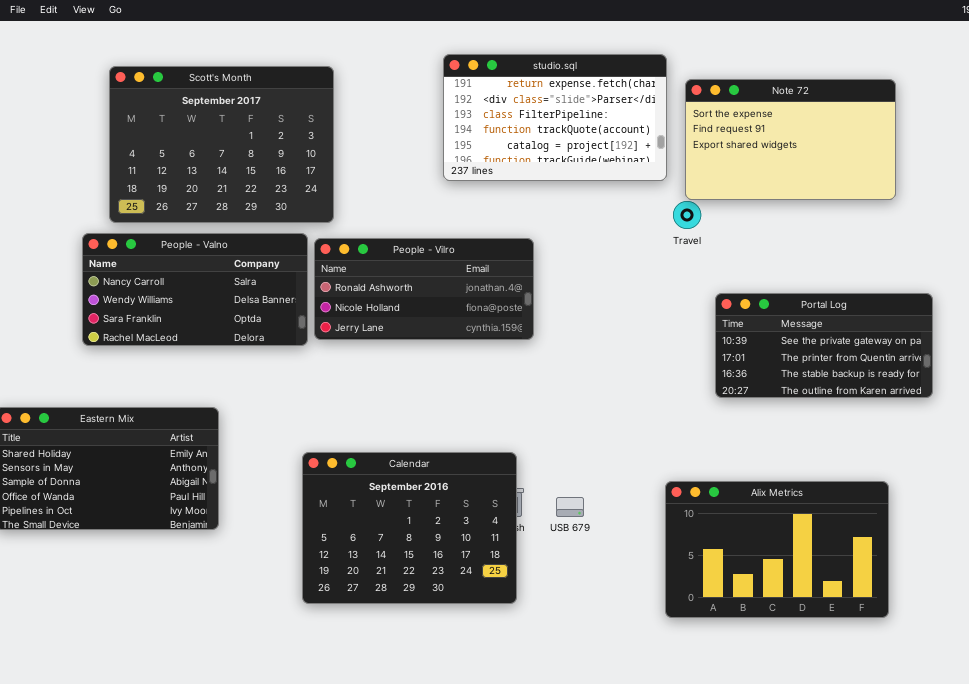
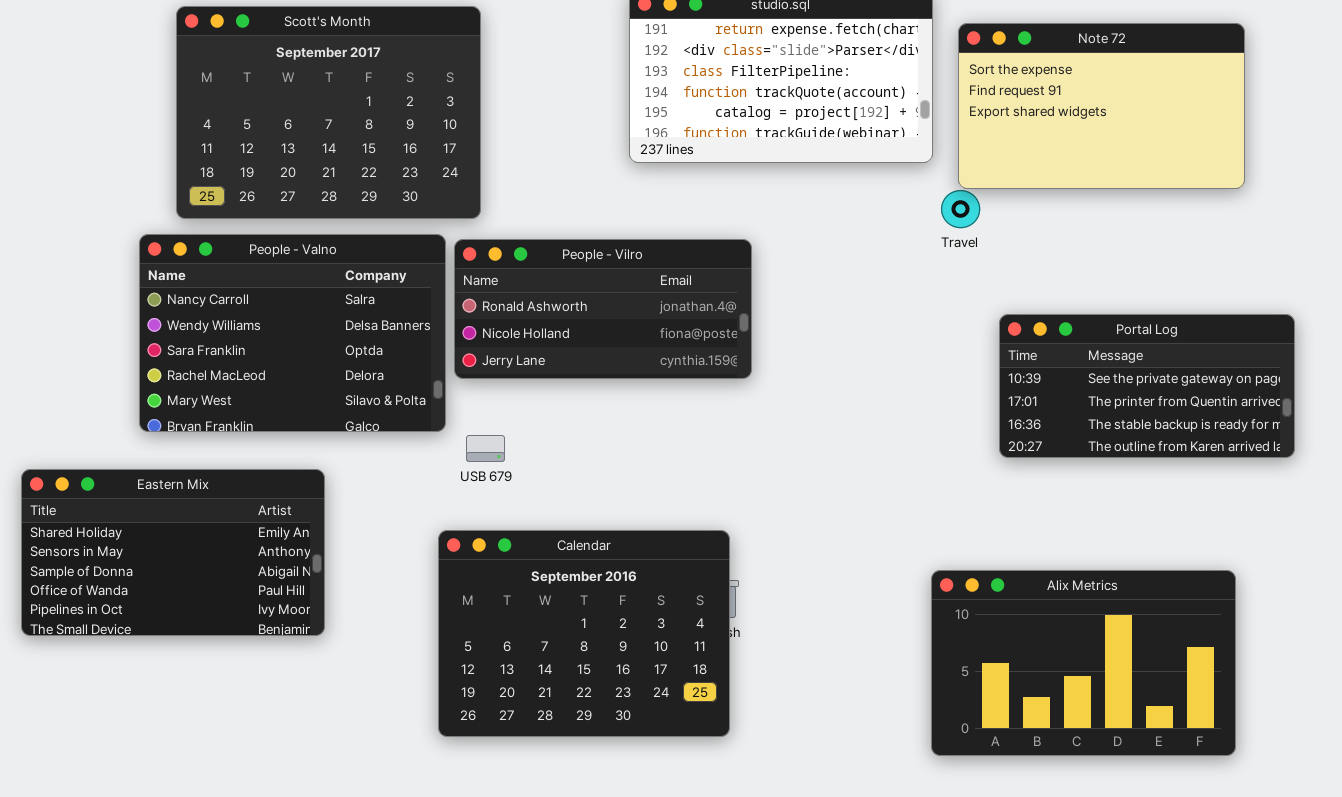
People - Valno: [82,233,308,346] -> [139,234,446,432], resized
USB 679: [556,497,584,517] -> [466,435,505,462], moved

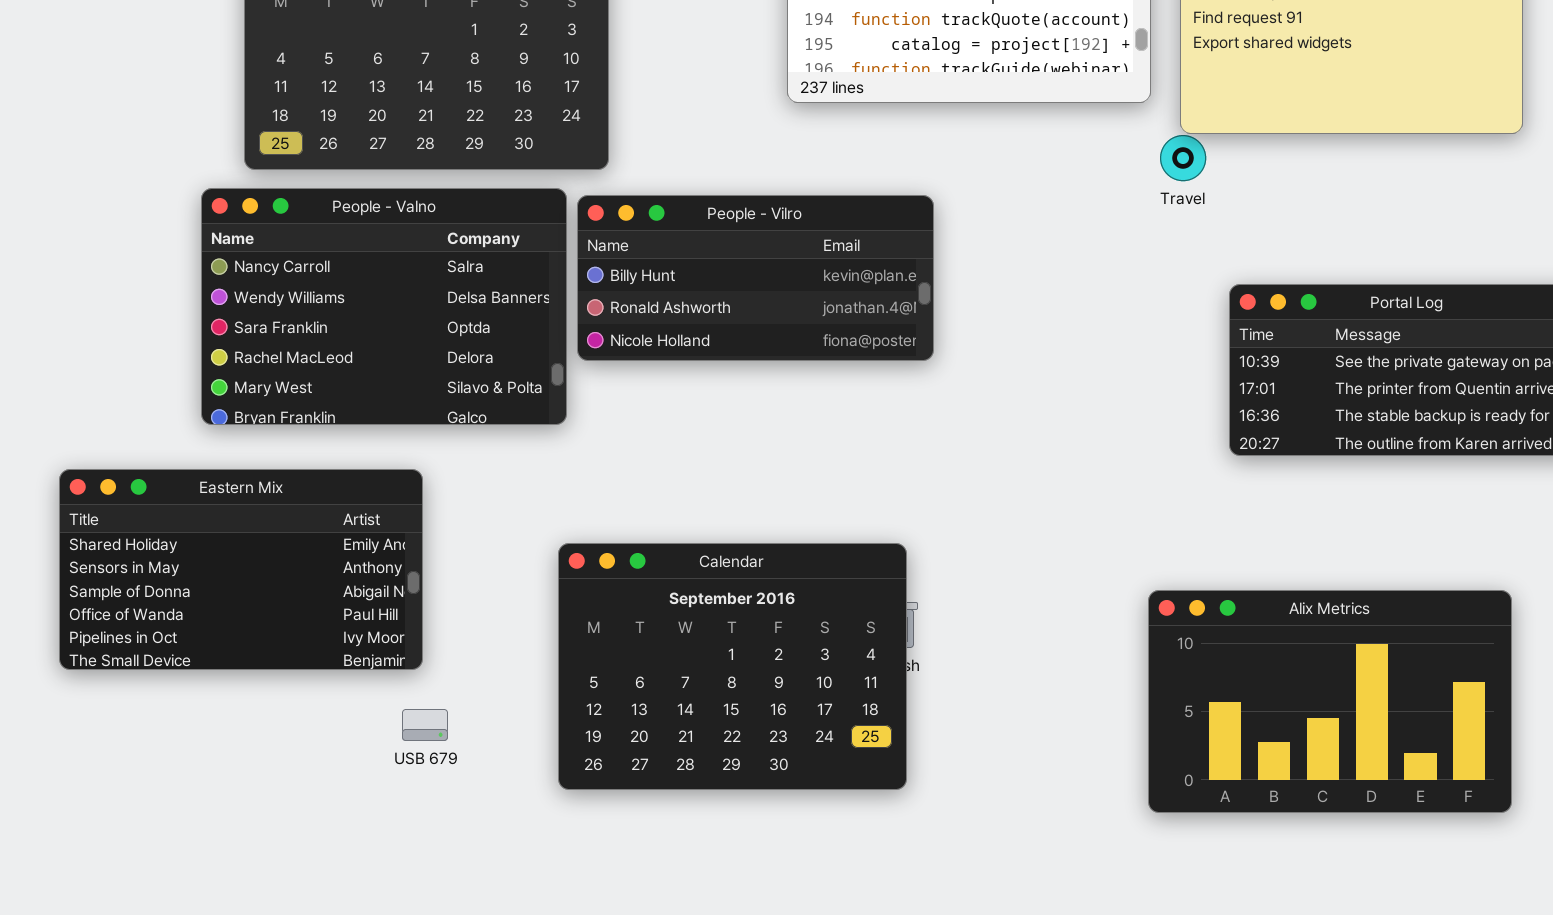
People - Vilro: [454,239,752,379] -> [577,195,934,361], scrolled up 1 row
USB 679: [466,435,505,462] -> [402,709,448,741], moved

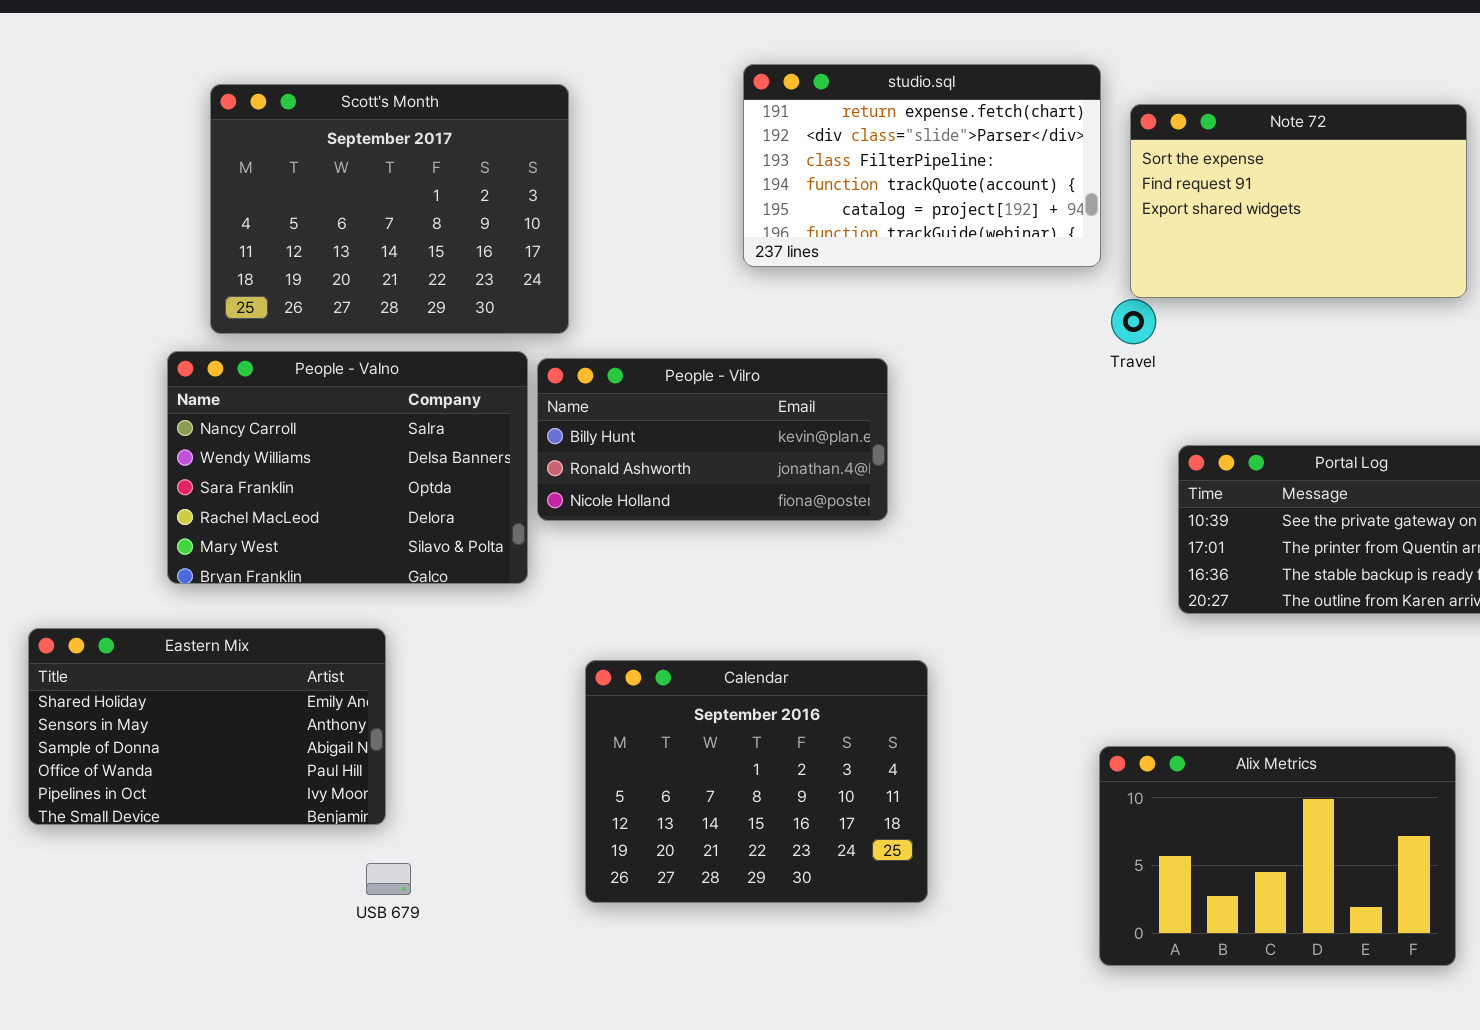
Calendar: [558,543,907,790] -> [585,660,928,903], moved

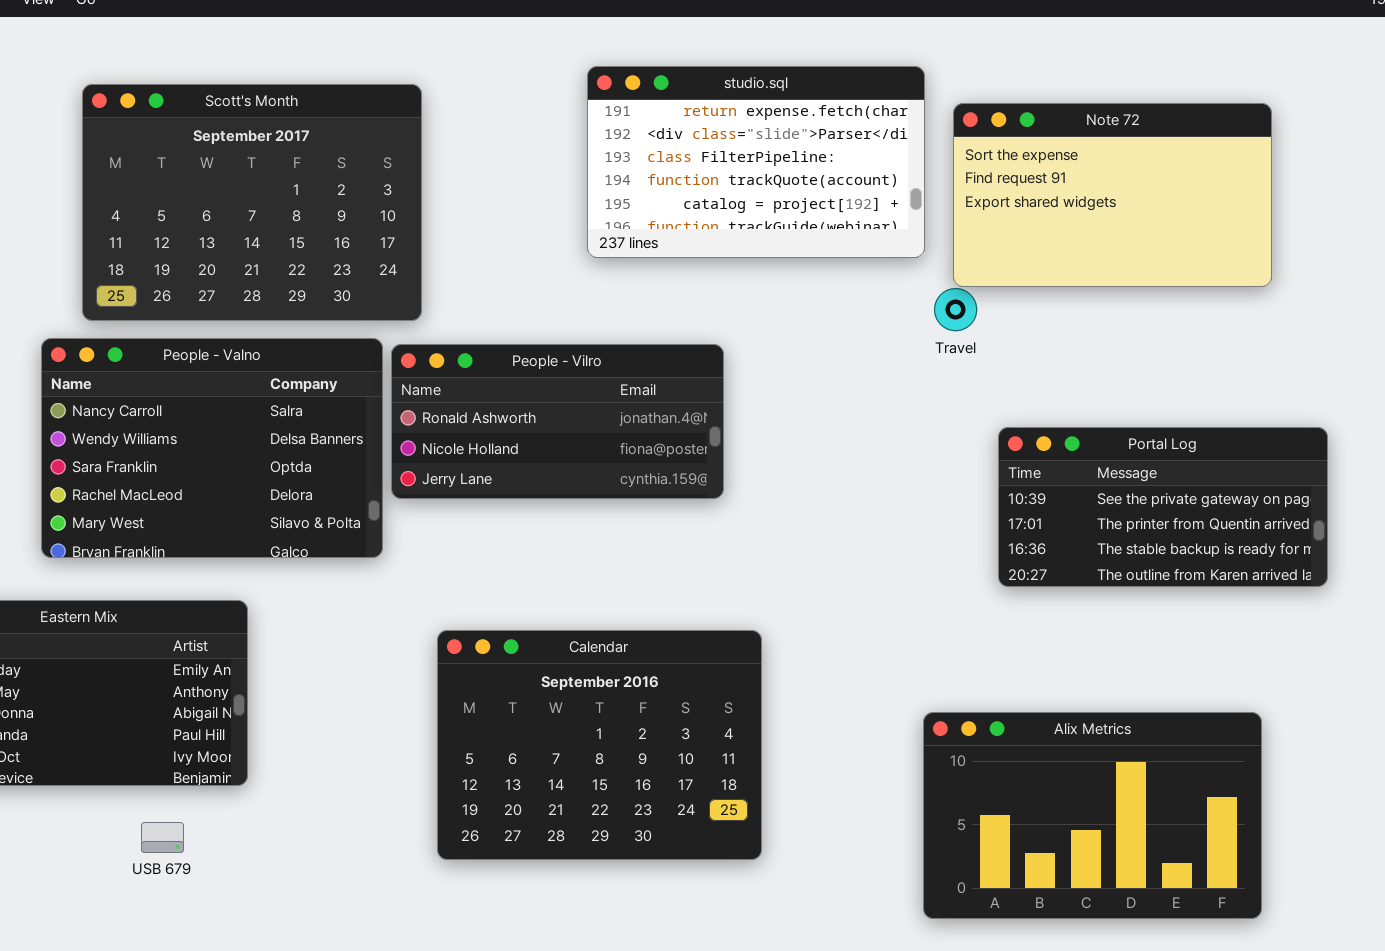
People - Vilro: [537,358,888,521] -> [391,344,724,499], scrolled down 1 row
USB 679: [366,863,411,895] -> [141,822,184,853], moved

